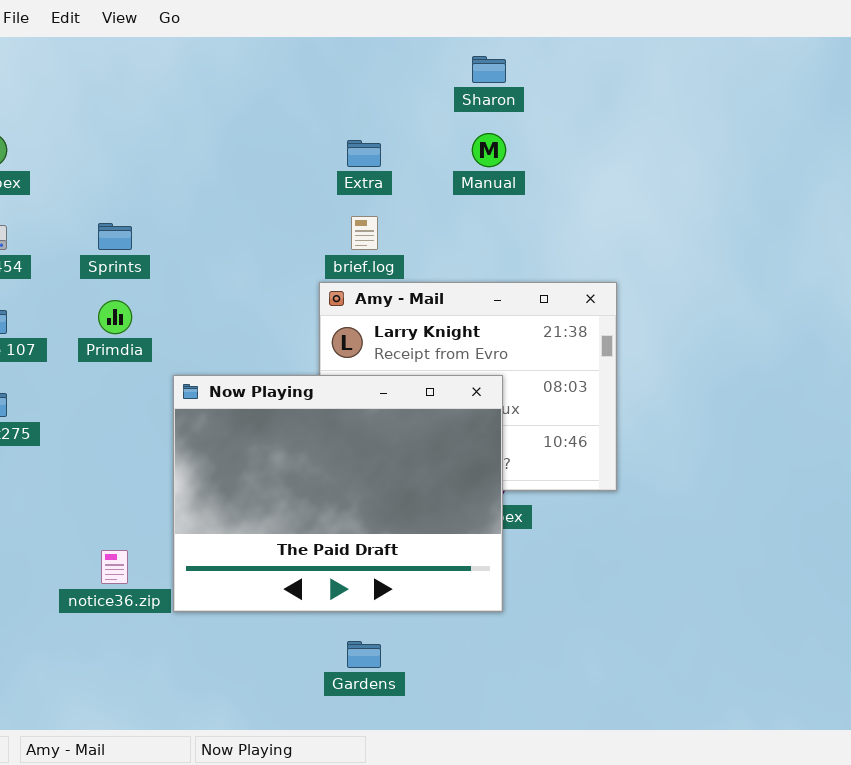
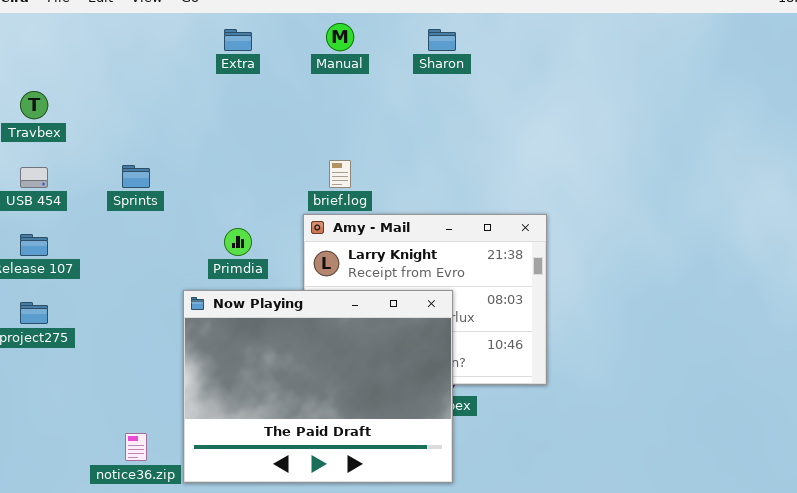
Manual: [472,133,506,167] -> [326,23,354,51], moved
Extra: [347,140,381,167] -> [224,29,252,51], moved
Primdia: [98,300,132,334] -> [224,228,252,256], moved

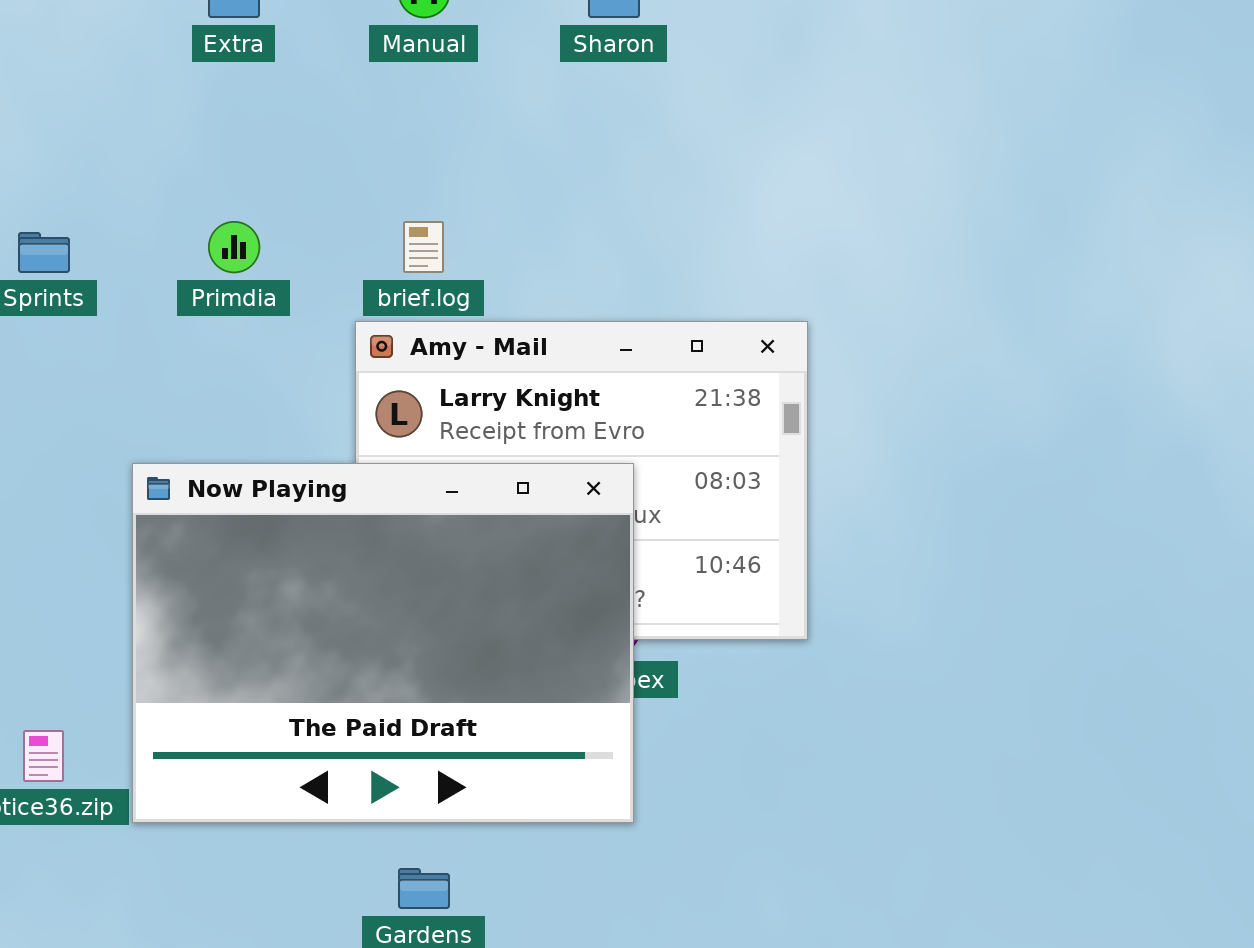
Primdia: [224,228,252,256] -> [208,221,260,273], moved

